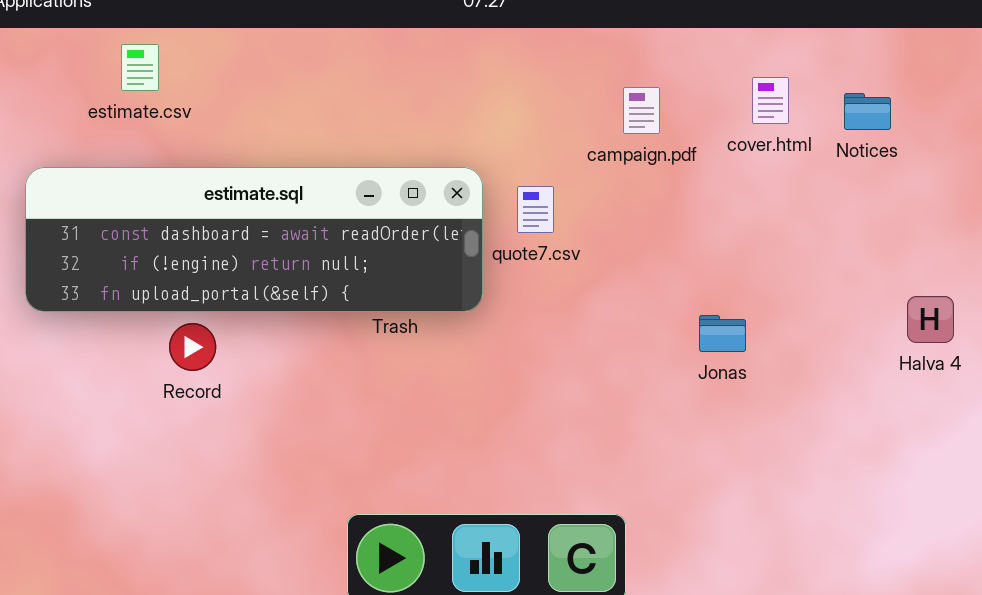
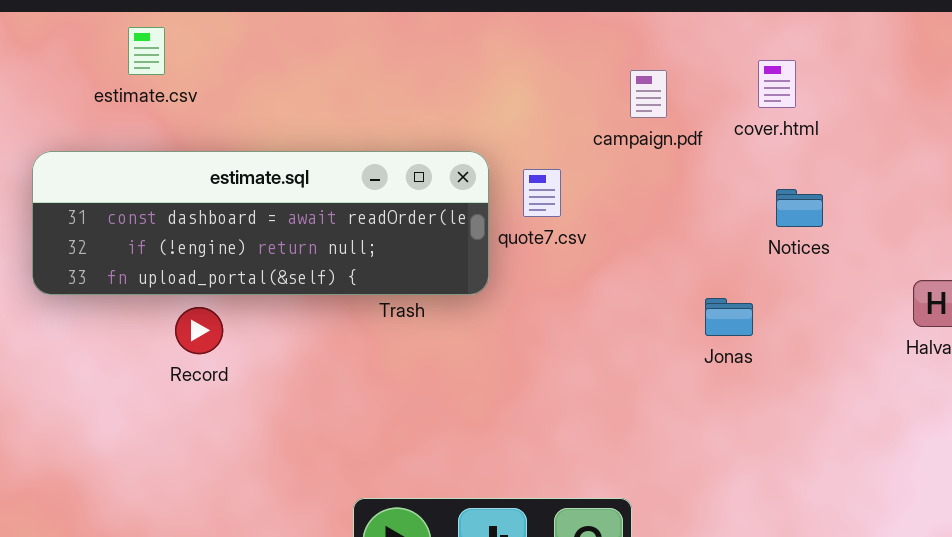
Notices: [844,93,891,130] -> [776,189,823,227], moved

